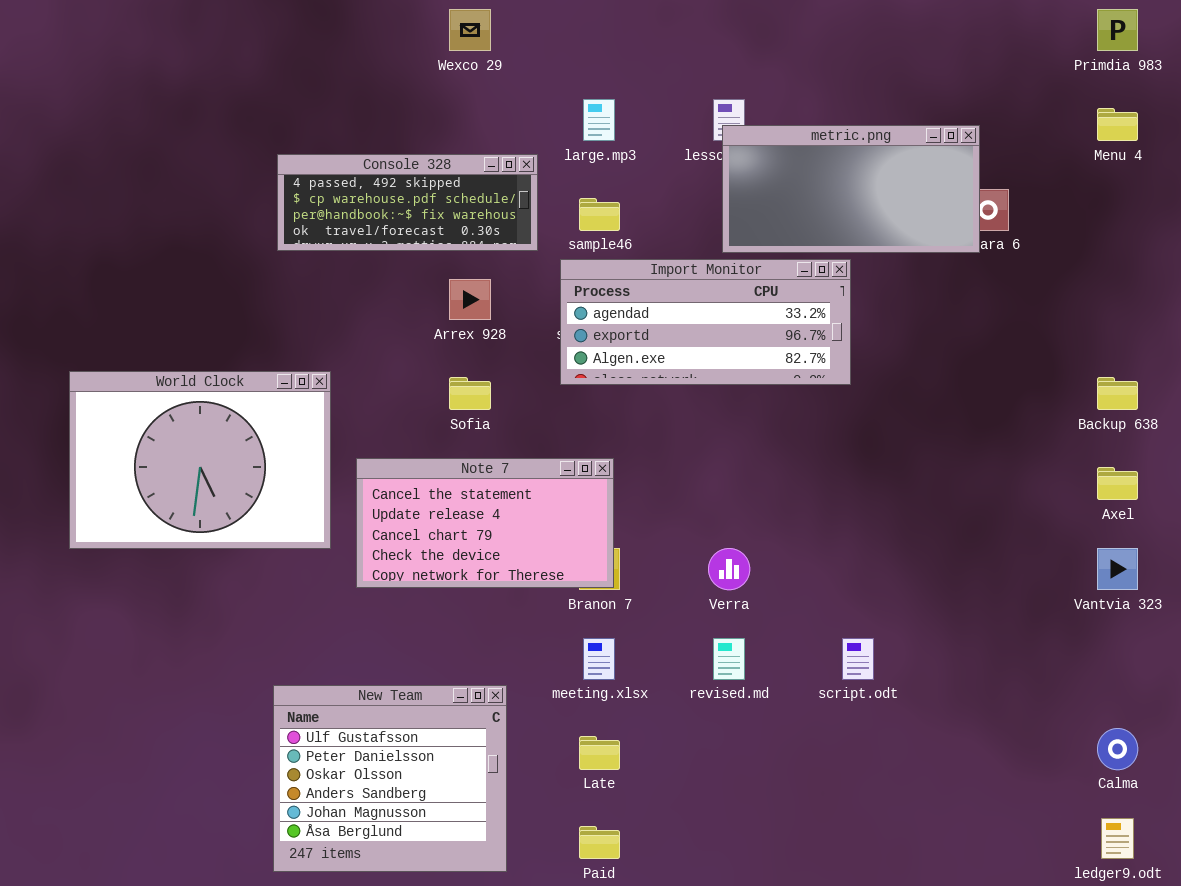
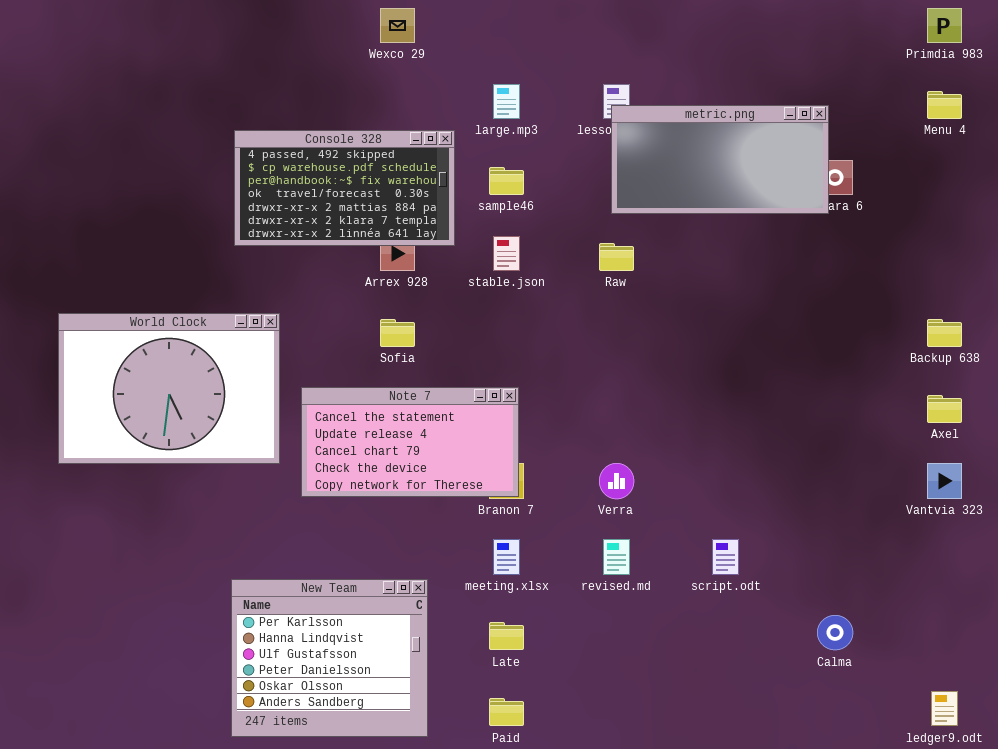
Console 328: [277,154,538,251] -> [234,130,455,246], resized
Import Monitor: [560,259,851,385] -> none, closed
New Team: [273,685,507,872] -> [231,579,428,737], scrolled up 2 rows
Calma: [1097,728,1138,770] -> [817,615,853,650], moved

